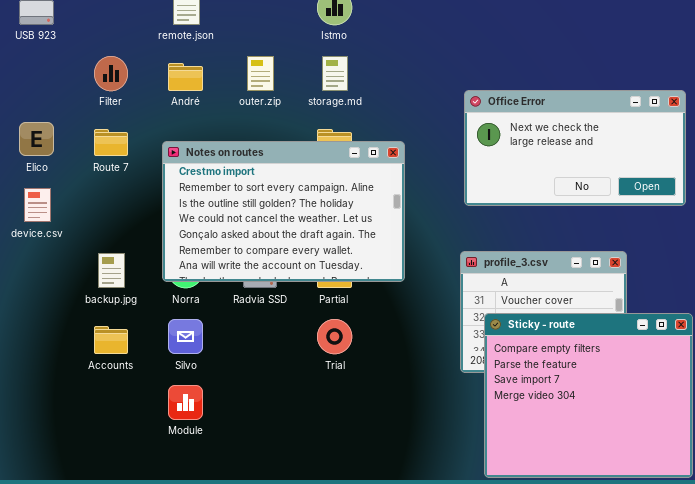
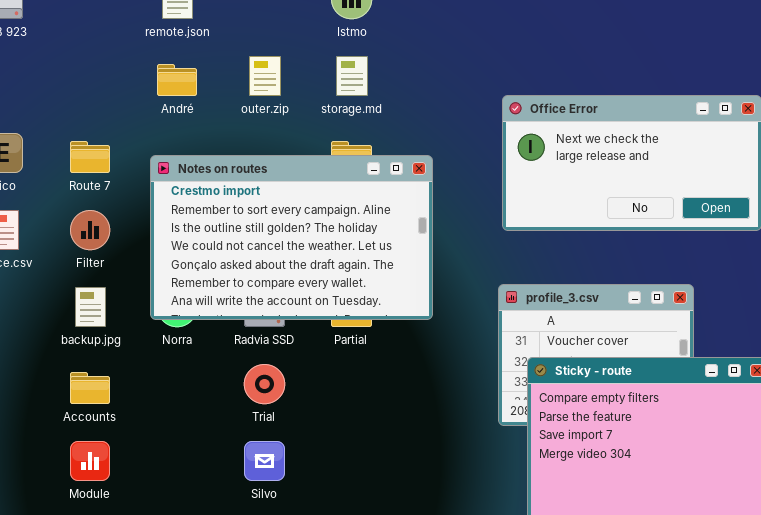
Filter: [94,56,128,91] -> [70,210,110,250], moved
Silvo: [168,319,203,354] -> [244,441,285,481], moved
Trial: [317,319,352,354] -> [244,364,285,404], moved
Module: [168,385,203,420] -> [70,441,110,481], moved

